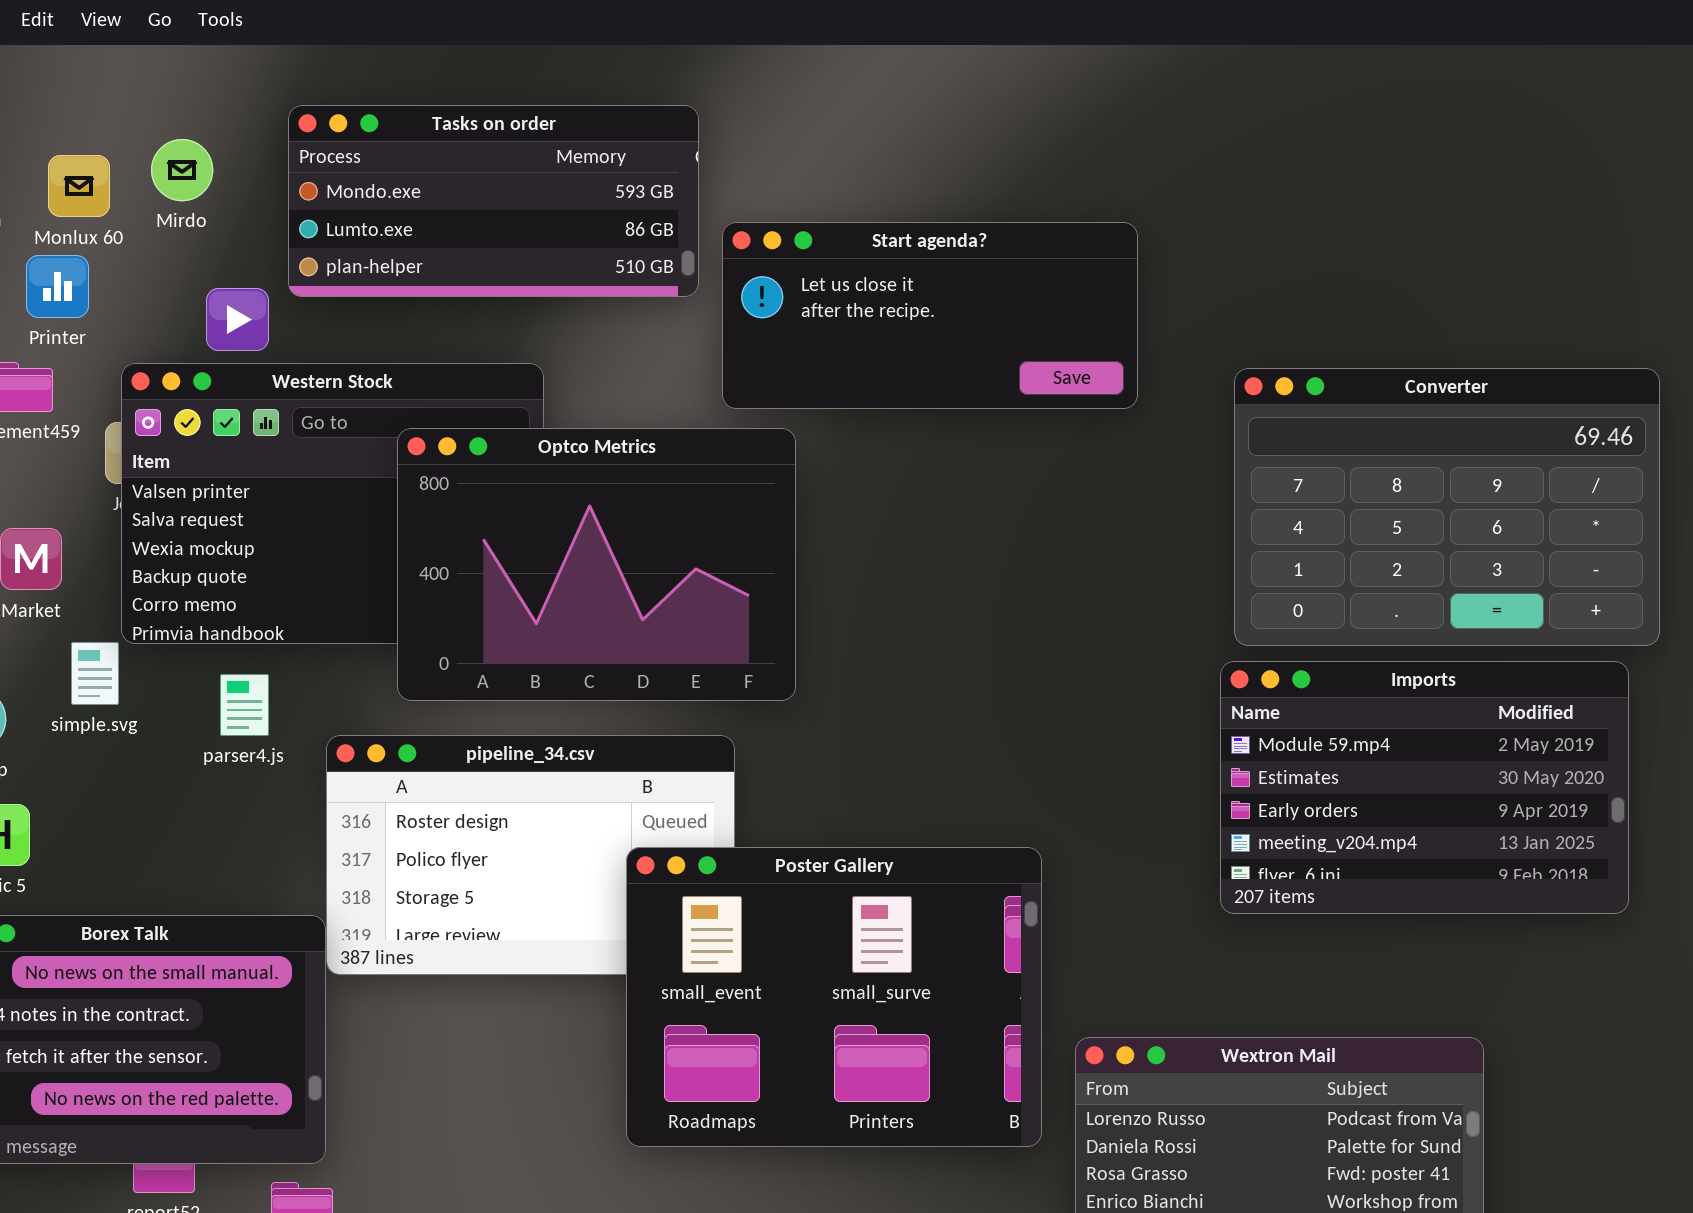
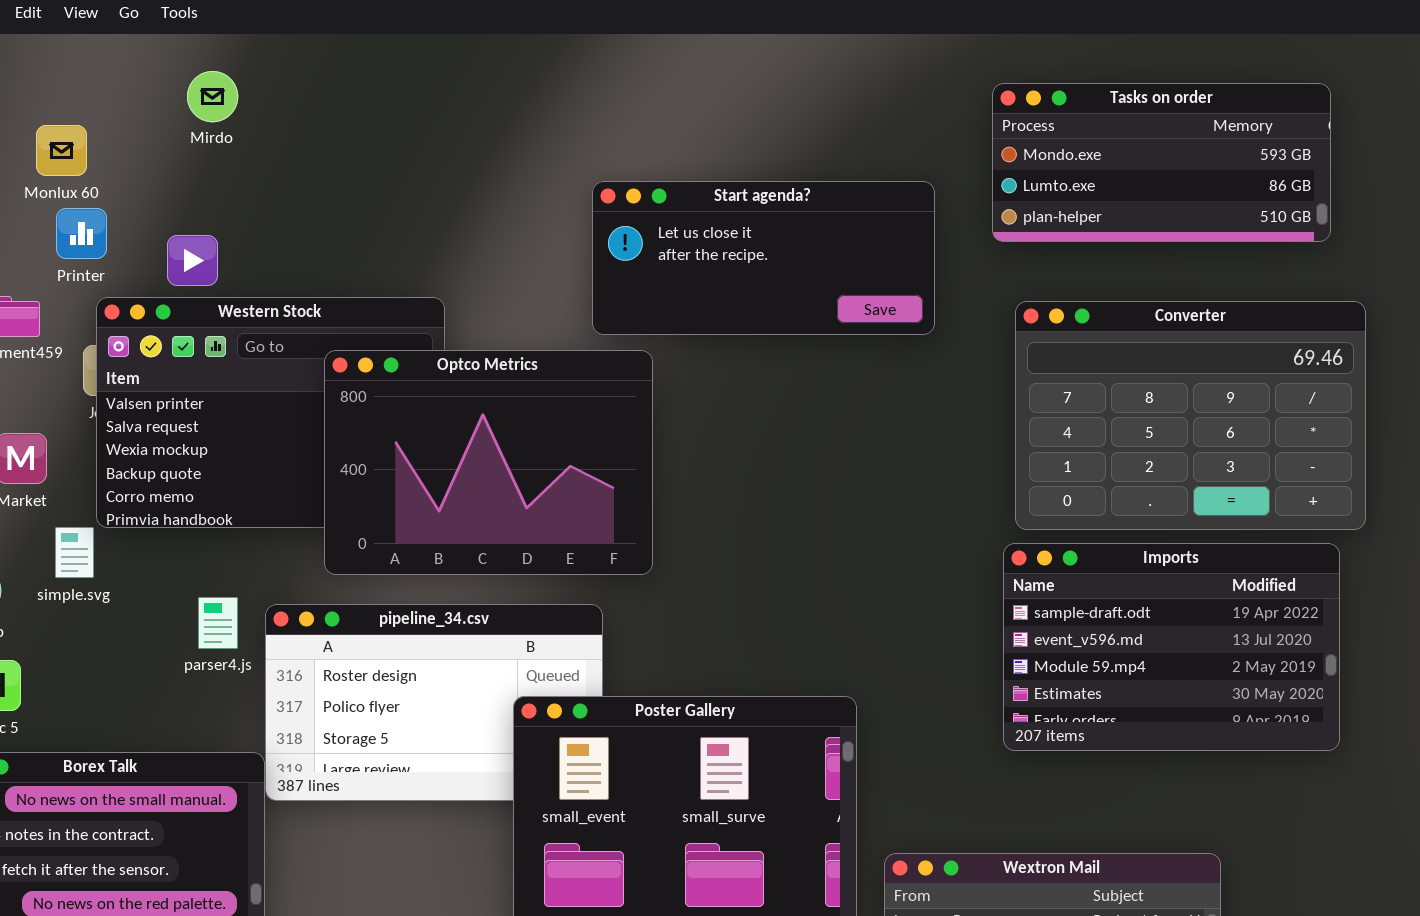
Tasks on order: [288,105,699,297] -> [992,83,1331,242], moved
Mirdo: [151,139,213,201] -> [187,71,238,122], moved
Printer: [26,255,89,318] -> [56,208,107,259], moved
Imports: [1220,661,1629,914] -> [1003,543,1340,751], scrolled up 2 rows
parser4.js: [220,674,269,736] -> [198,597,238,649], moved

